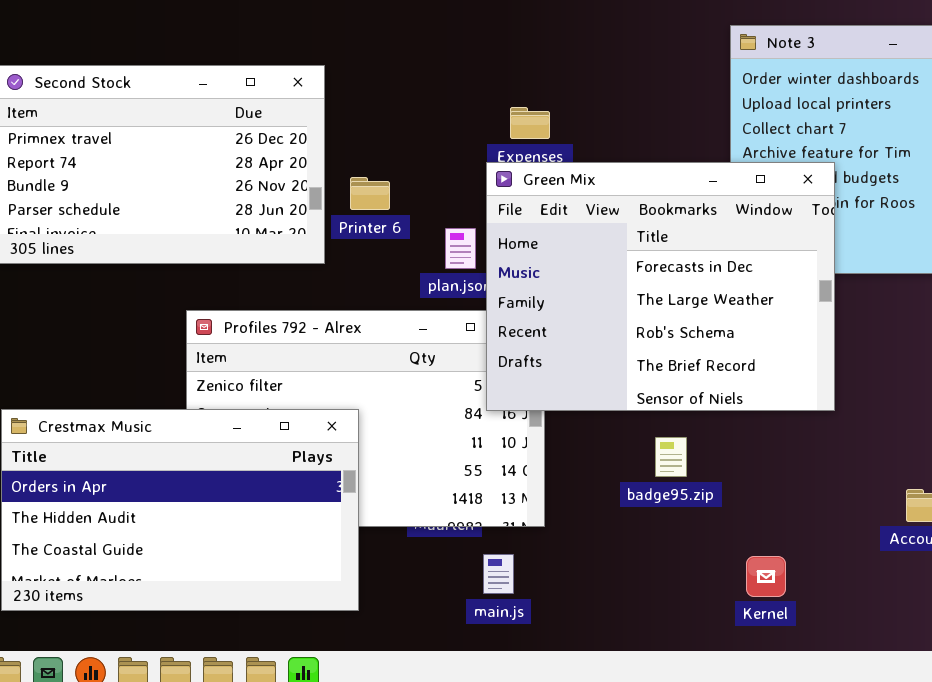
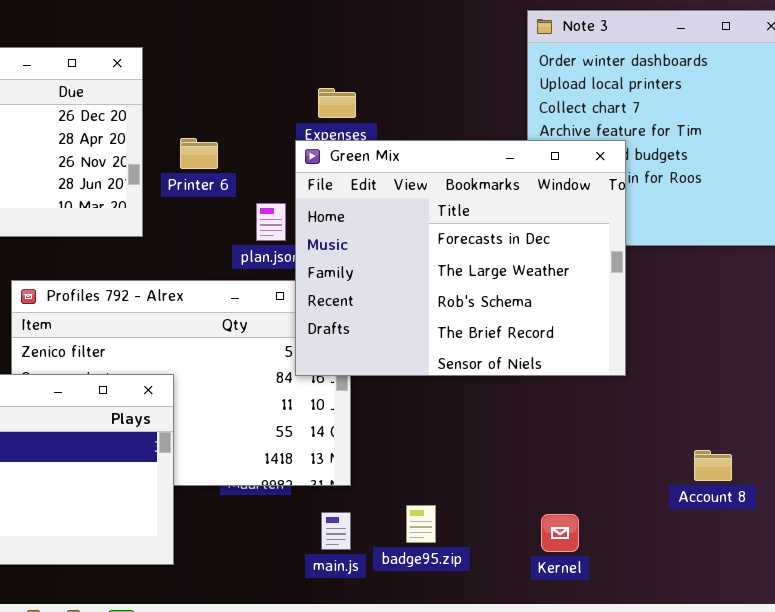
Printer 6: [350,177,390,210] -> [180,138,218,169], moved
badge95.zip: [655,437,687,477] -> [406,505,436,543], moved
main.js: [483,554,514,594] -> [321,512,351,550], moved

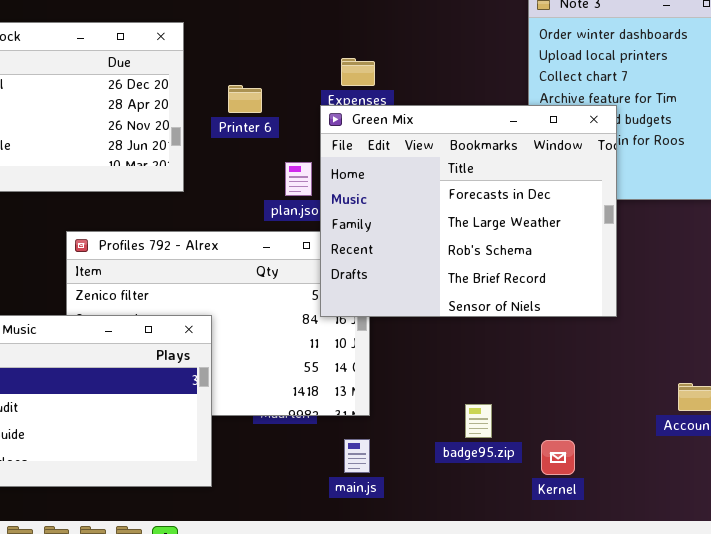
Printer 6: [180,138,218,169] -> [228,85,262,113], moved
badge95.zip: [406,505,436,543] -> [465,404,492,438], moved

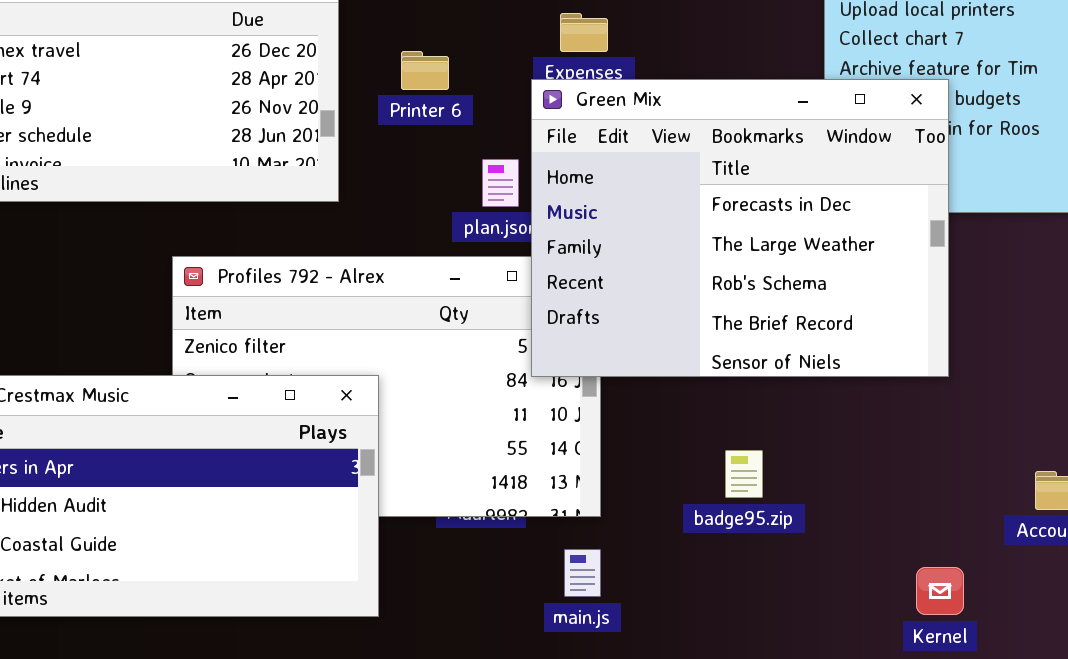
badge95.zip: [465,404,492,438] -> [725,450,763,498], moved
Kernel: [541,440,575,475] -> [916,567,964,615], moved

